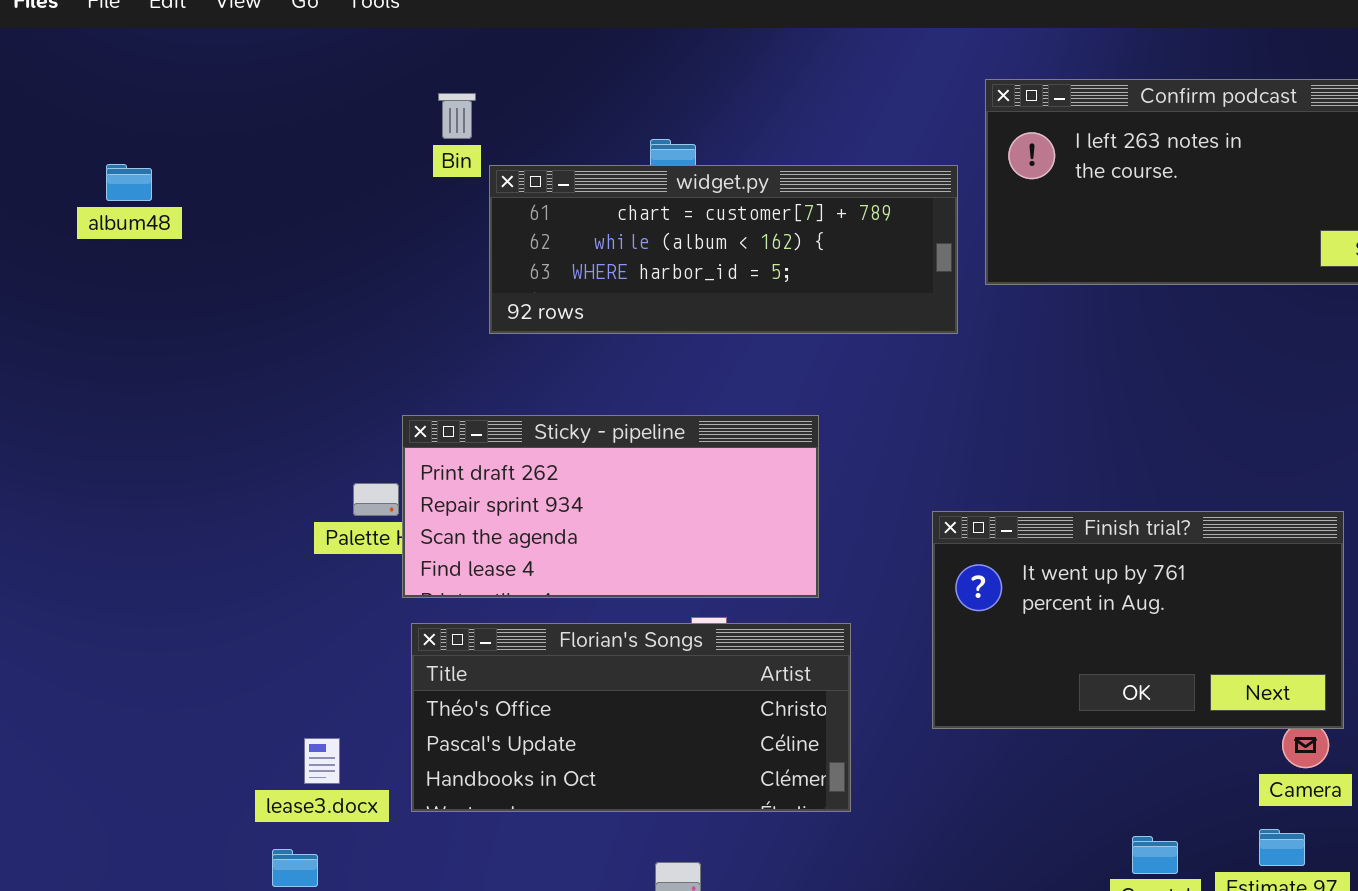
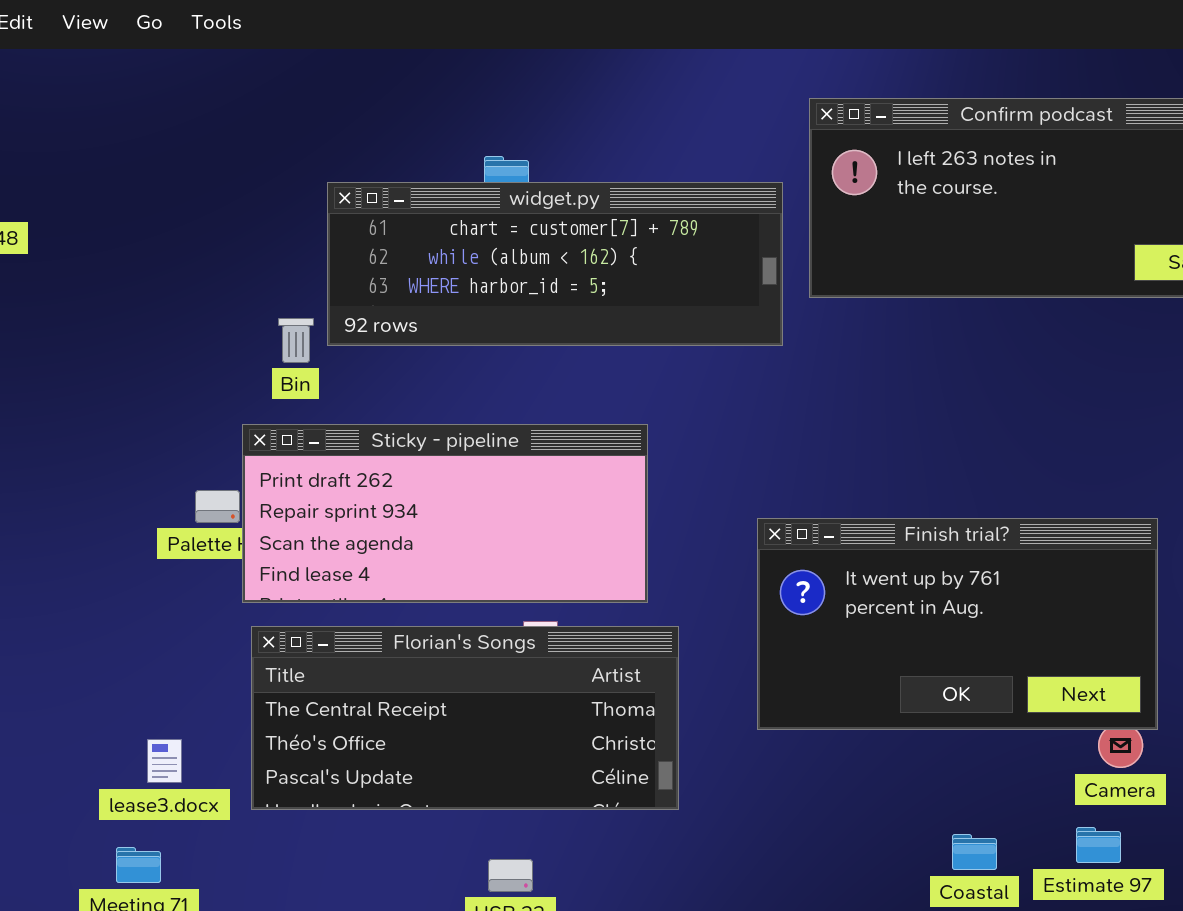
Bin: [438,93,476,139] -> [278,318,314,363], moved
Florian's Songs: [411,623,851,812] -> [251,626,679,810], scrolled up 1 row

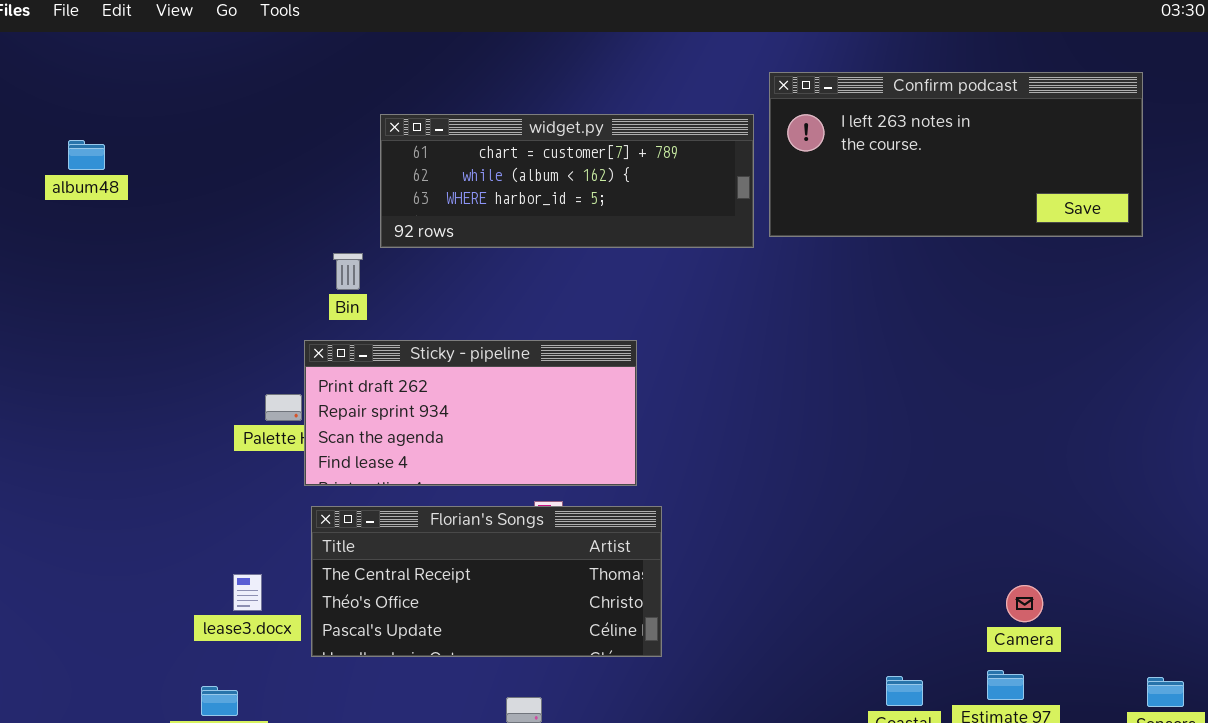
widget.py: [327,182,783,346] -> [380,114,754,248], moved
Finish trial?: [757,518,1158,730] -> none, closed
lease3.docx: [147,739,182,783] -> [233,574,262,611], moved

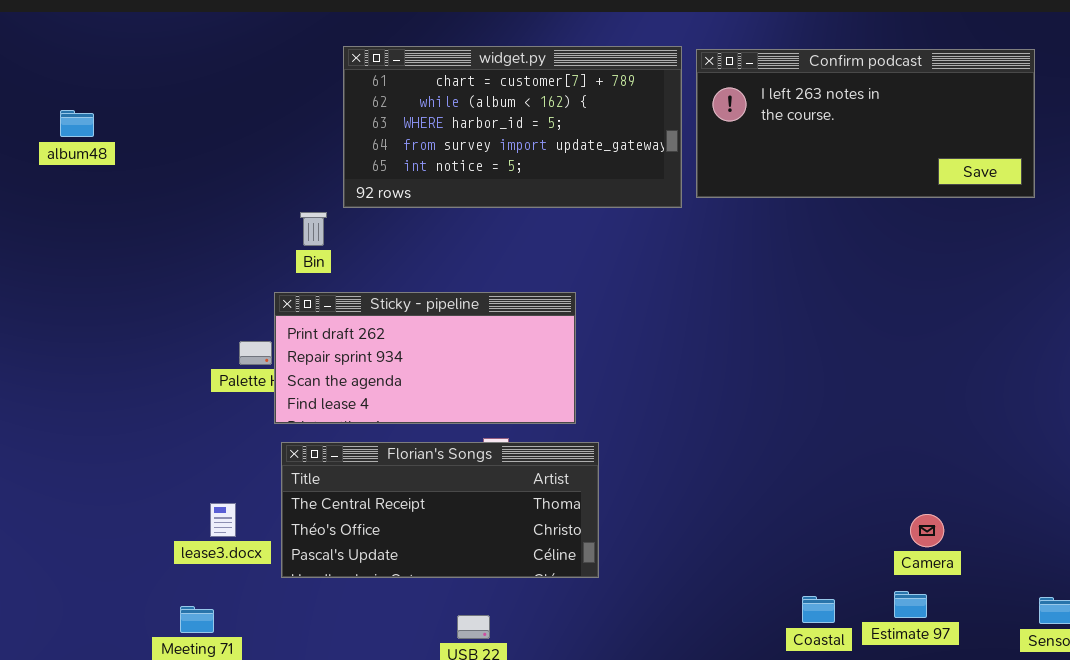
widget.py: [380,114,754,248] -> [343,46,682,208], resized

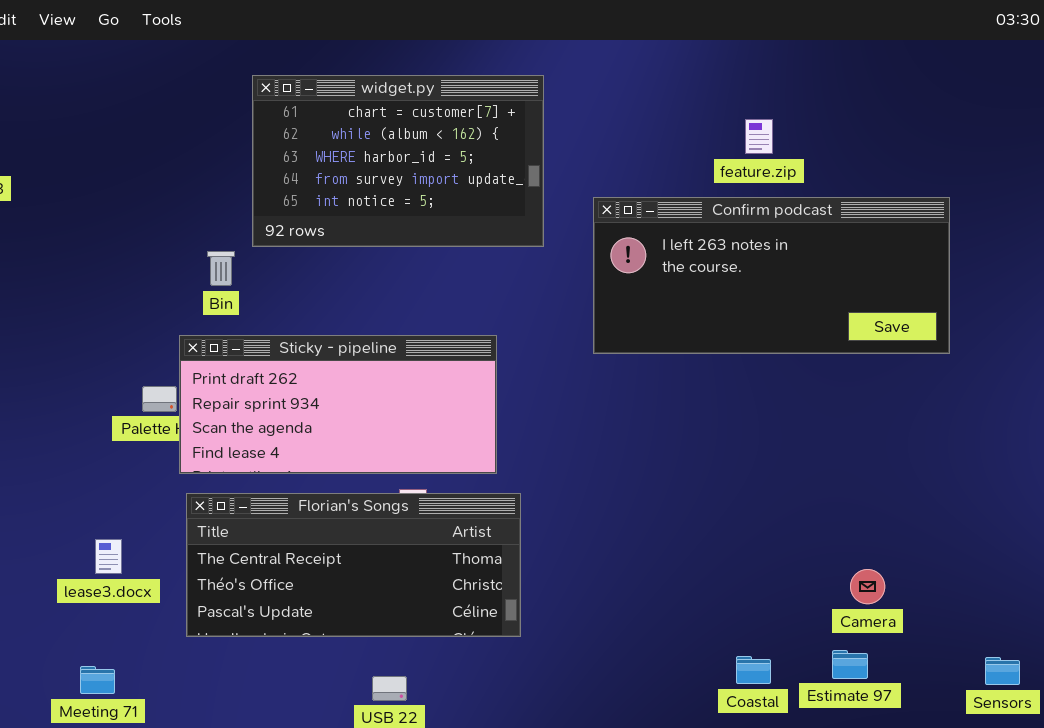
widget.py: [343,46,682,208] -> [252,75,544,247], resized
Confirm podcast: [696,49,1035,198] -> [593,197,950,354], moved
lease3.docx: [210,503,236,537] -> [95,539,122,574], moved

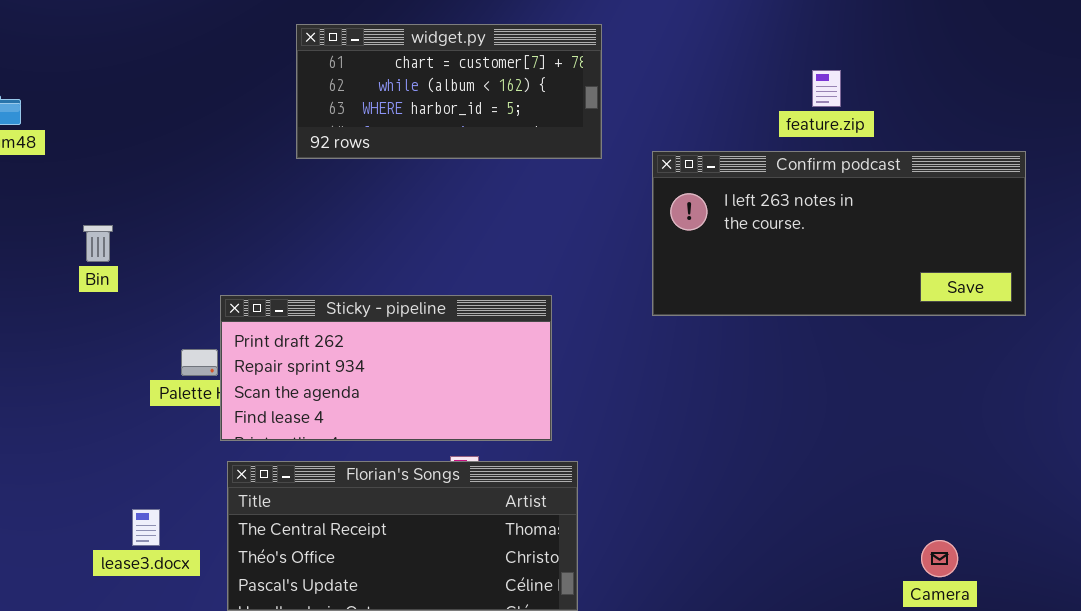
widget.py: [252,75,544,247] -> [296,24,602,159], resized
Bin: [207,251,235,286] -> [83,225,113,262], moved

